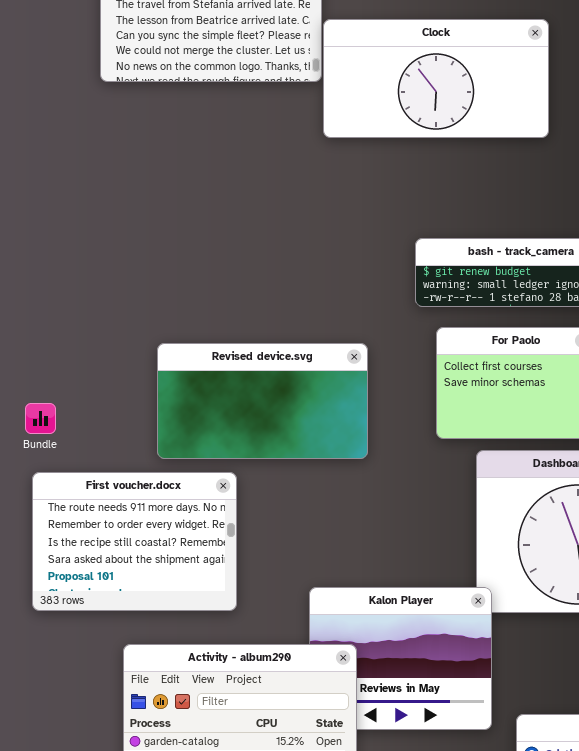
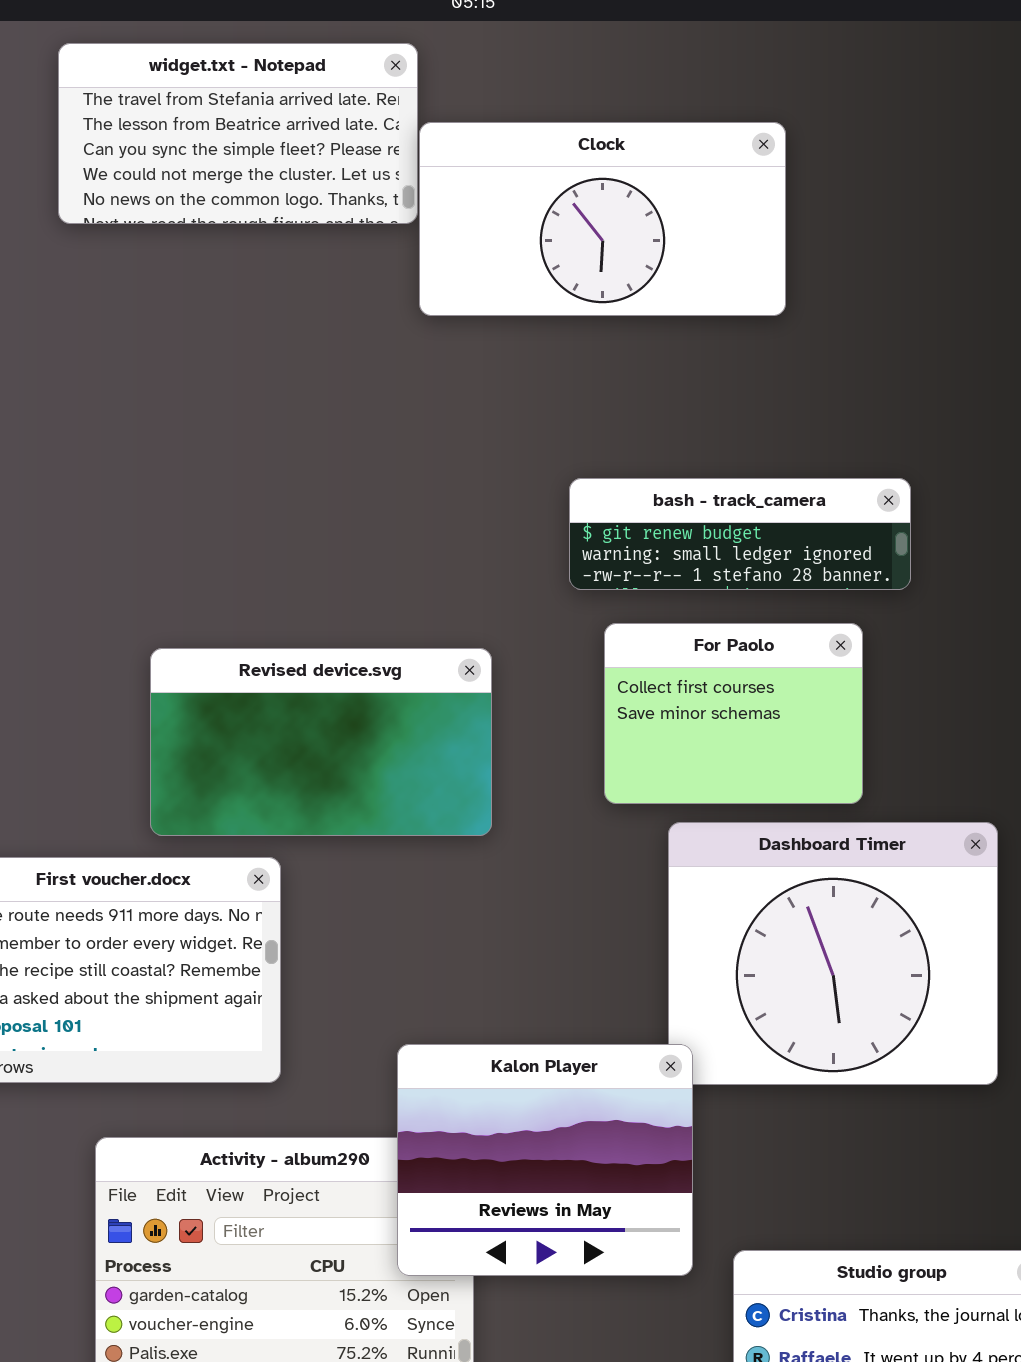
Kalon Player: [309,587,492,730] -> [397,1044,693,1276], raised

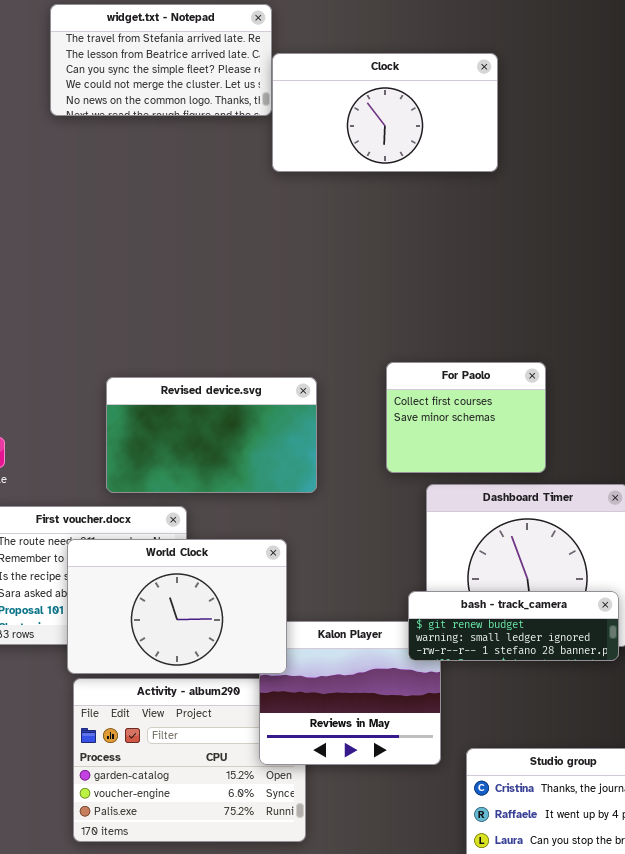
bash - track_camera: [569,478,911,590] -> [408,591,619,661], moved
World Clock: none -> [67,539,287,674], opened

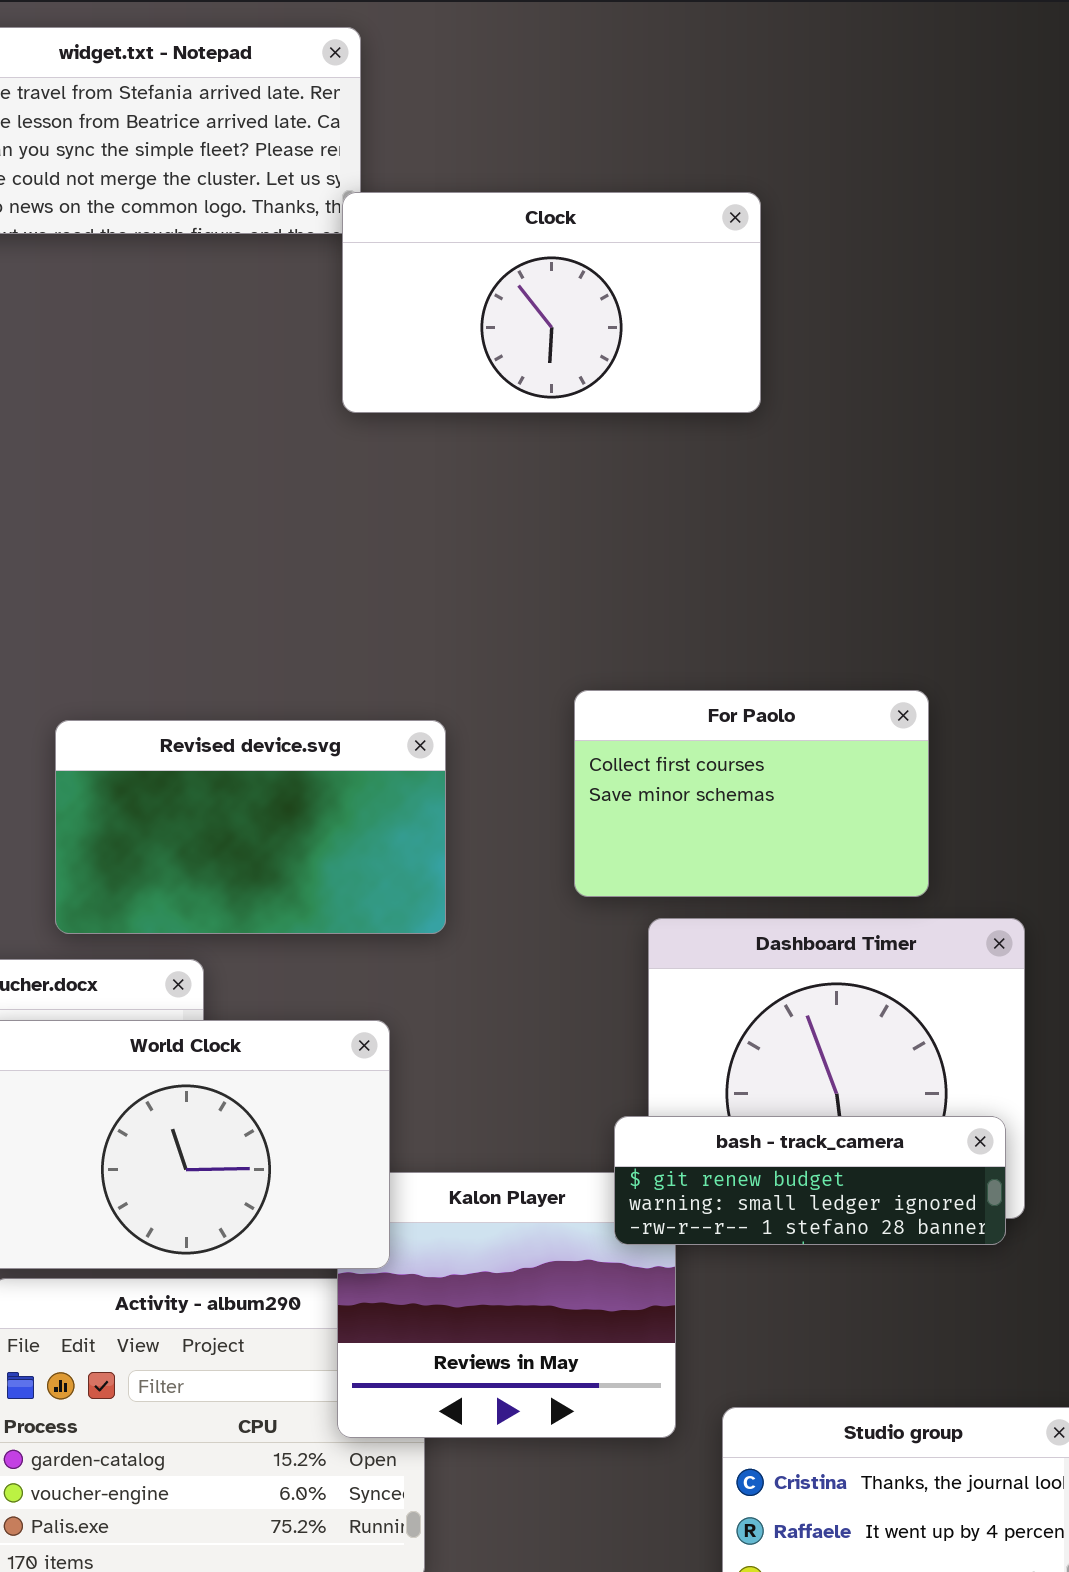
Clock: [272,53,498,172] -> [342,192,761,413], moved
For Paolo: [386,362,546,473] -> [574,690,929,897], resized

